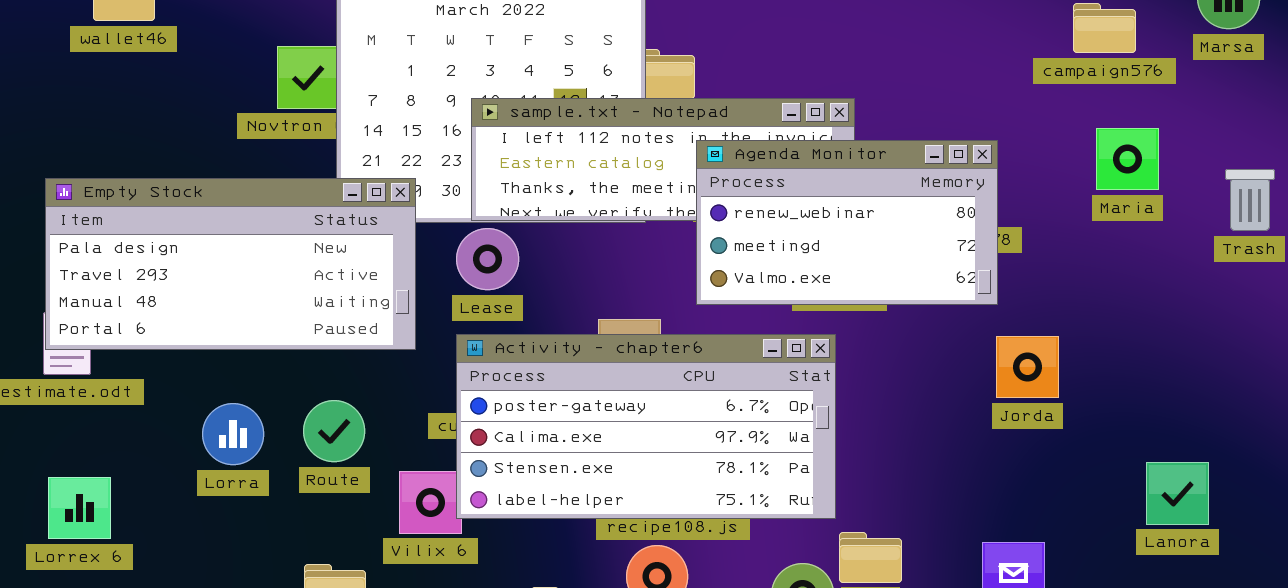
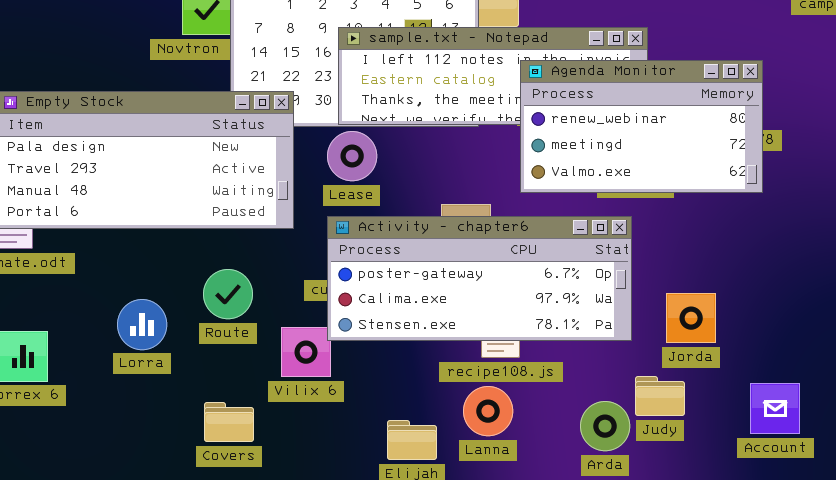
Activity - chapter6: [456,334,836,519] -> [327,216,632,341], resized
Jorda: [996,336,1059,398] -> [666,293,716,343], moved
Lorra: [202,403,264,465] -> [117,299,167,350], moved

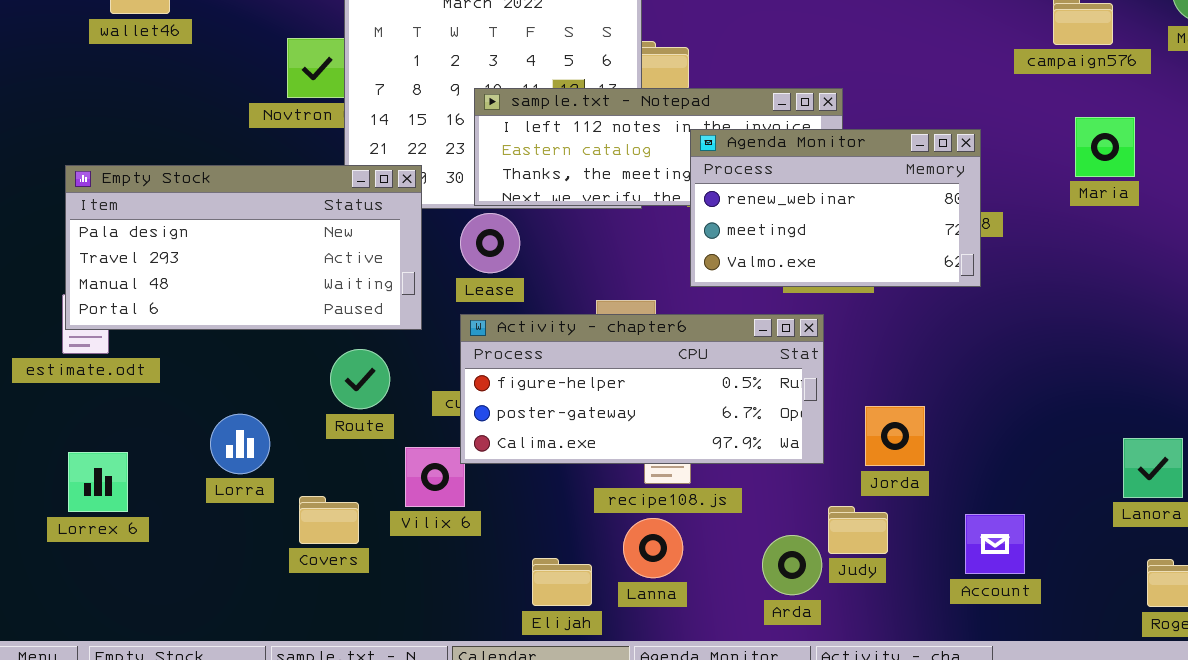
Activity - chapter6: [327,216,632,341] -> [460,314,824,464], scrolled up 1 row
Route: [203,269,253,319] -> [330,349,390,409], moved
Covers: [204,402,254,442] -> [299,496,359,544], moved

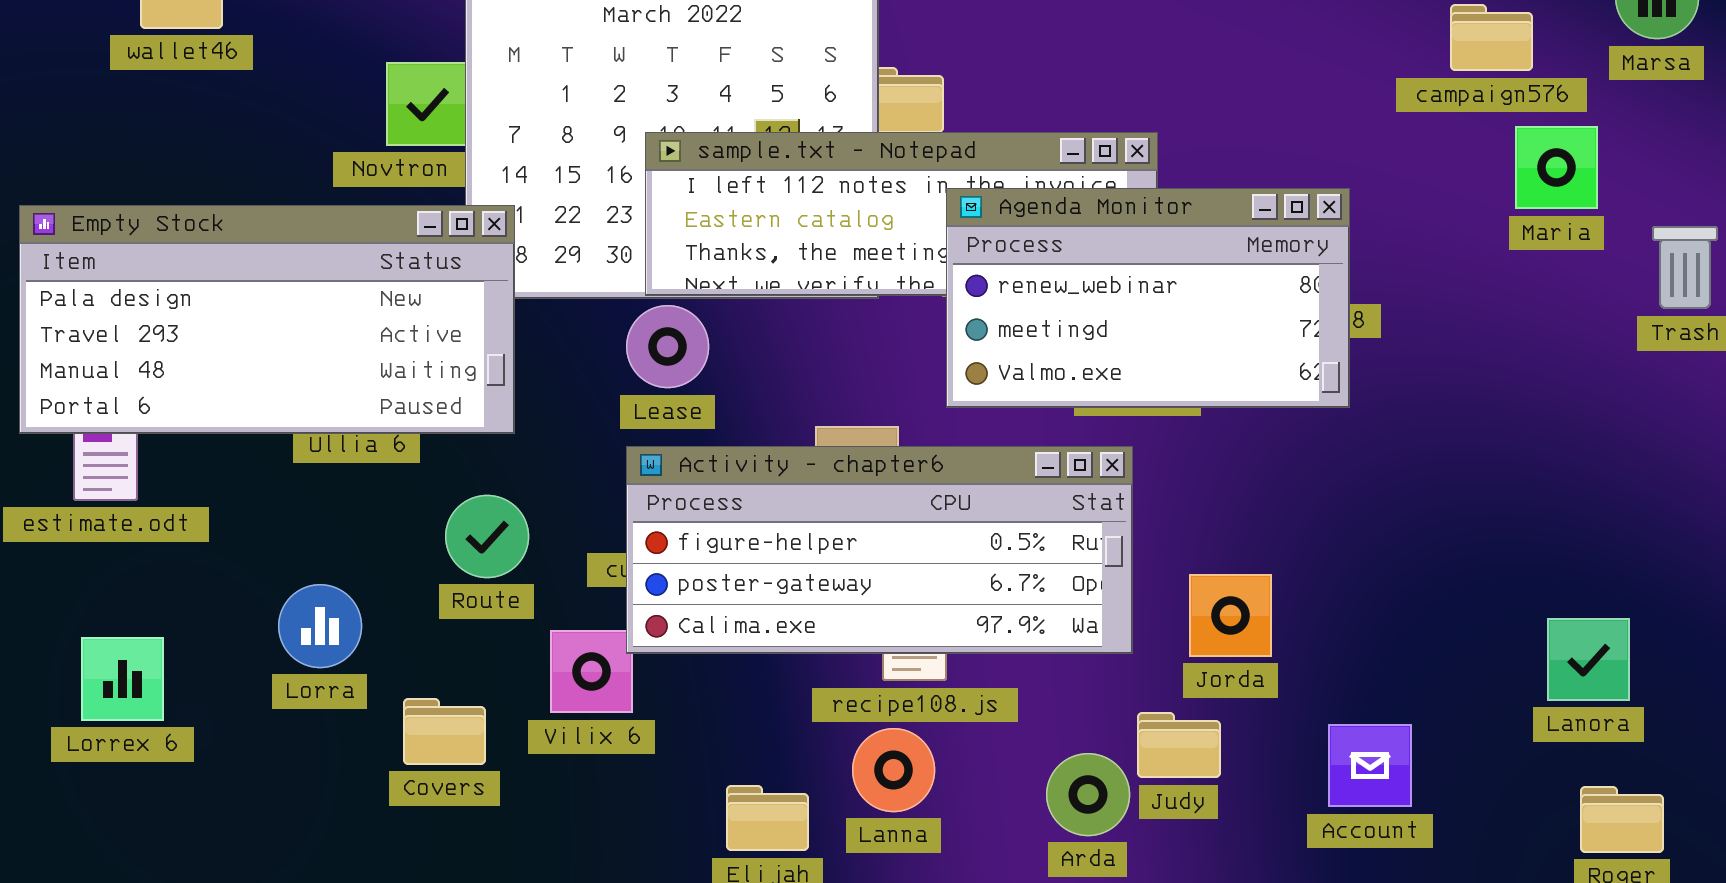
Maria: [1075,117,1135,177] -> [1515,126,1598,209], moved
Empty Stock: [65,165,422,330] -> [19,205,515,434], moved

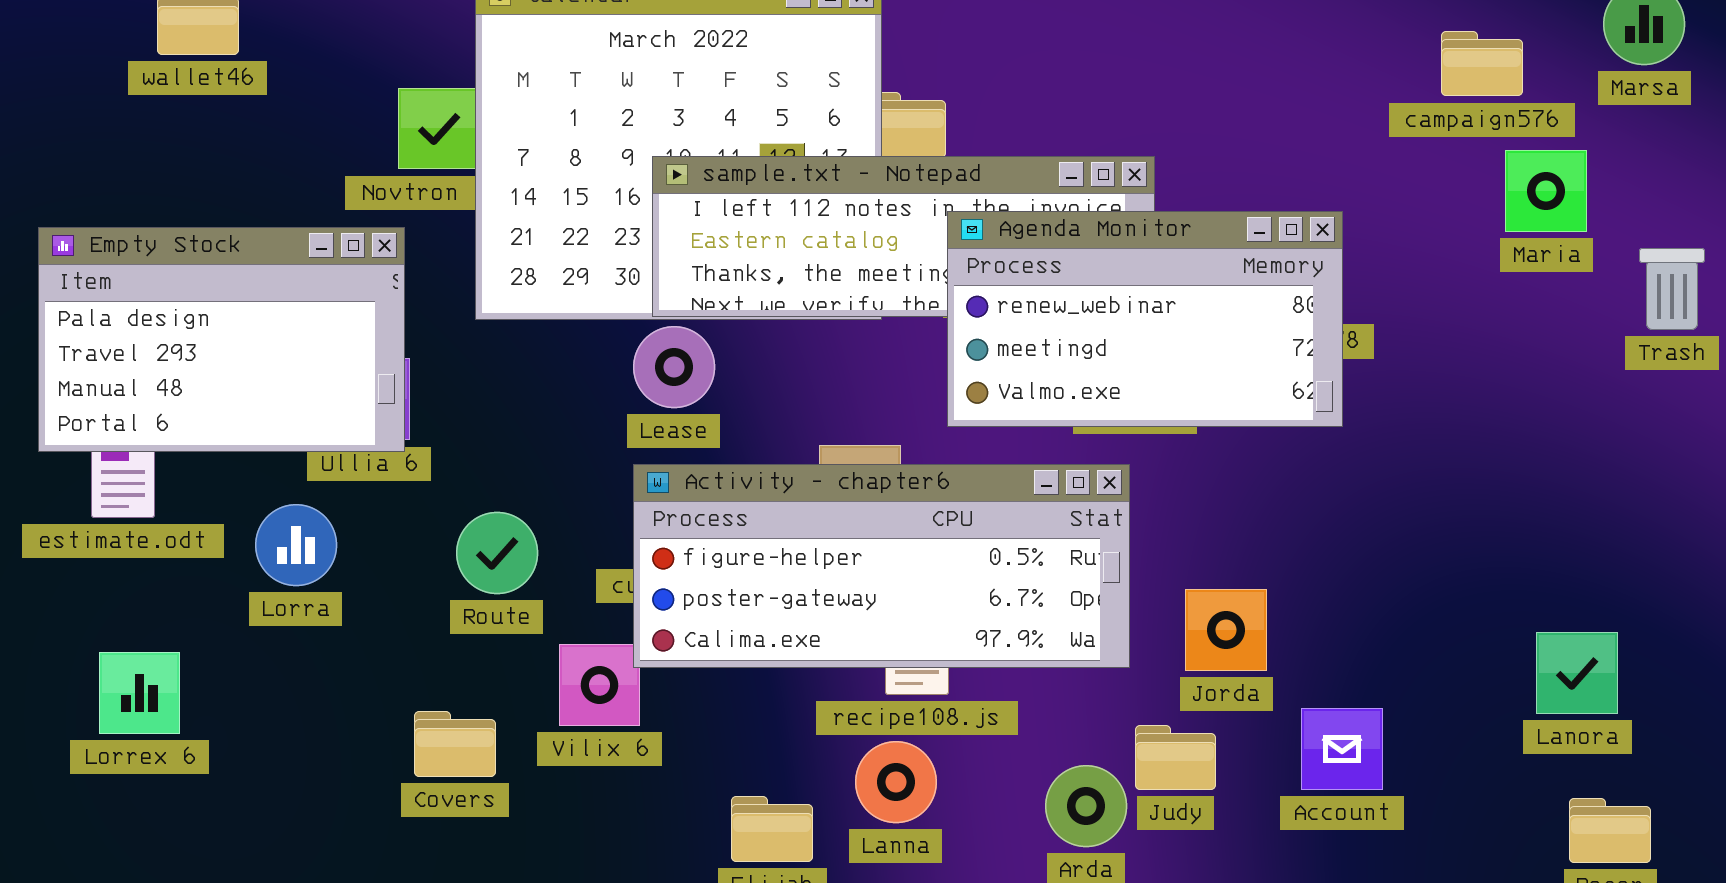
Empty Stock: [19,205,515,434] -> [38,227,405,452], resized
Lorra: [278,584,362,668] -> [255,504,337,586], moved
Account: [1328,724,1412,807] -> [1301,708,1383,790], moved

